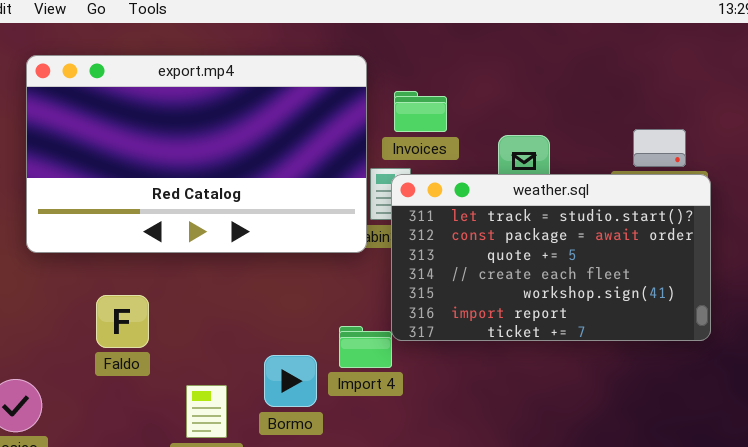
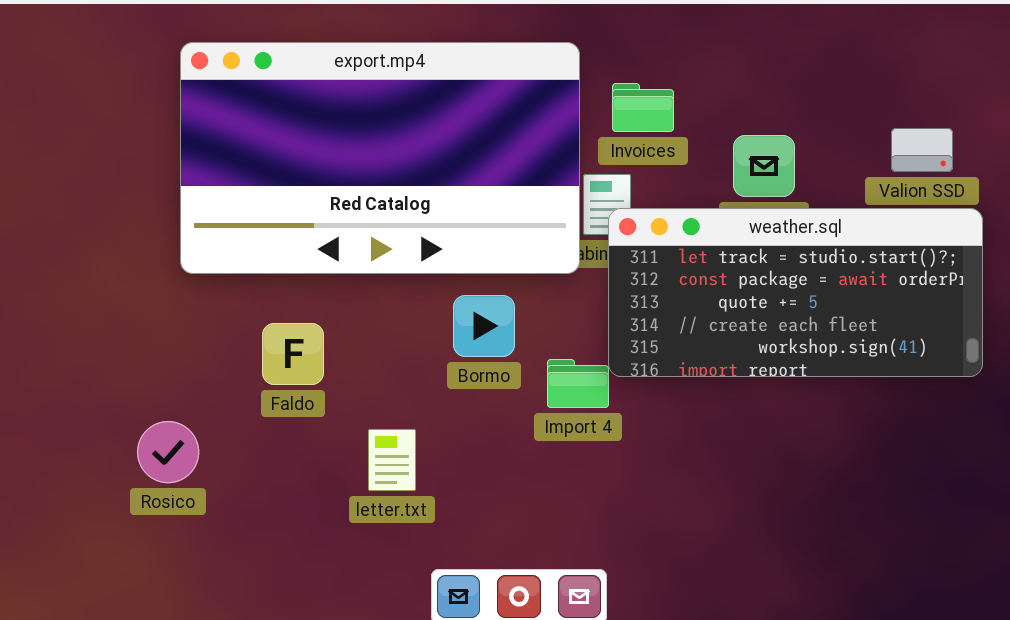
weather.sql: [391,174,711,341] -> [608,208,983,377], resized
Bormo: [264,355,317,407] -> [453,295,515,357], moved

